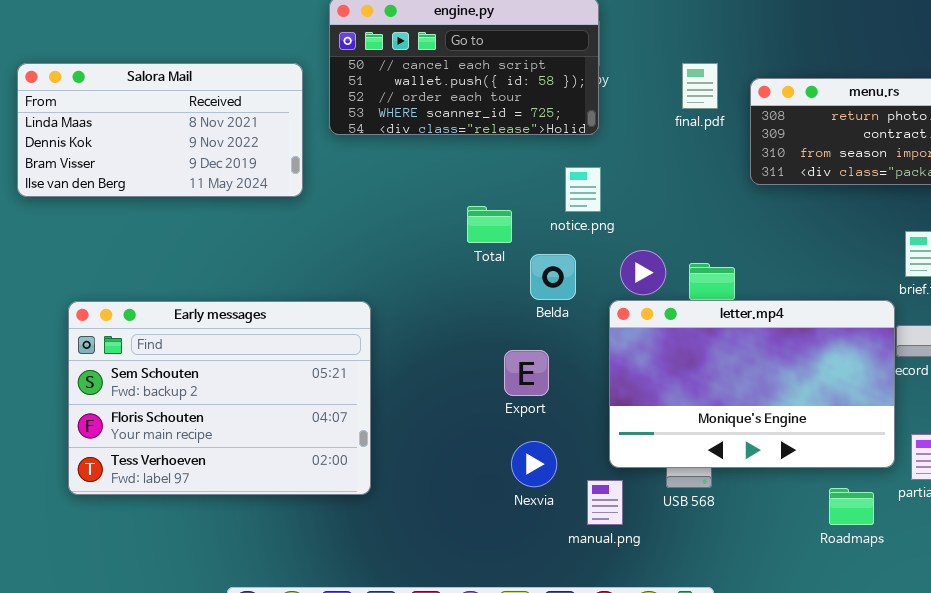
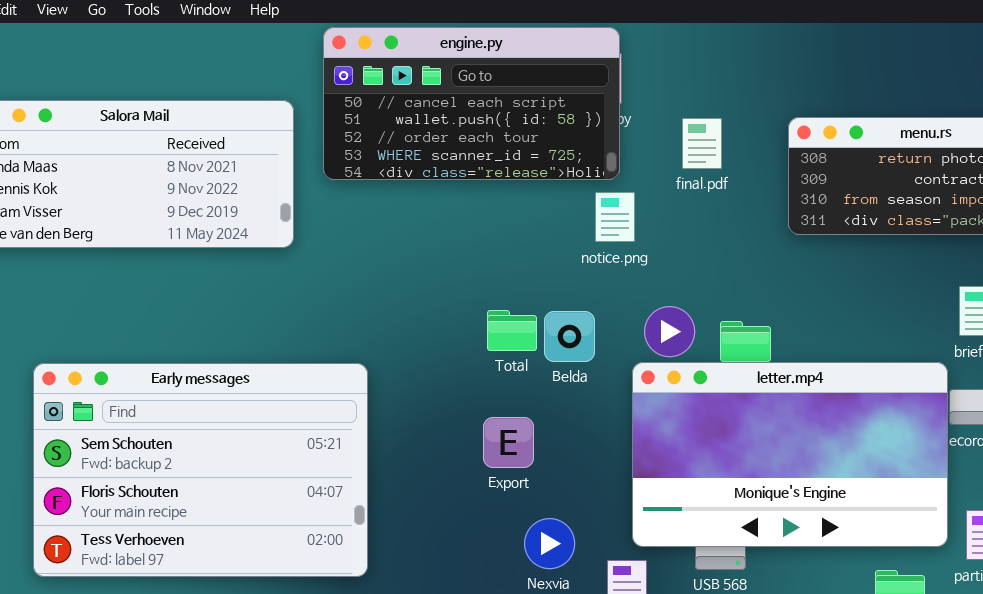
final.pdf: [682,63,718,109] -> [682,118,722,169], moved
notice.png: [565,167,601,212] -> [595,192,635,242], moved
Total: [467,206,512,243] -> [487,310,537,351], moved
Export: [504,350,549,396] -> [483,417,534,468], moved

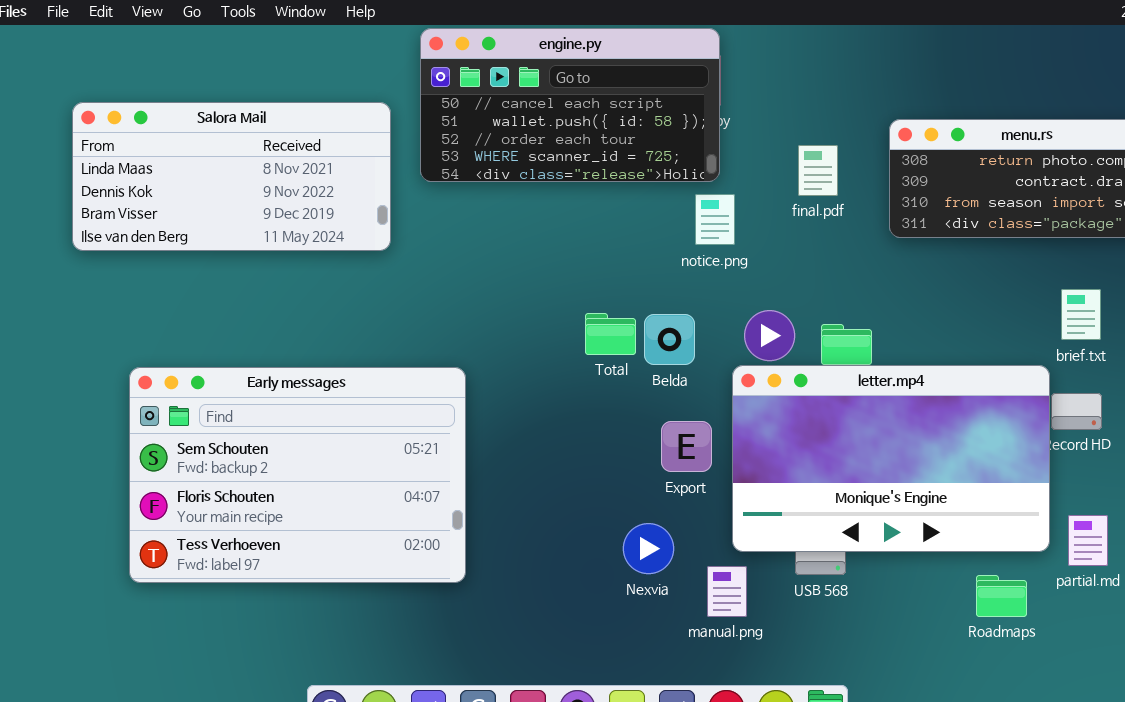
final.pdf: [682,118,722,169] -> [798,145,838,196], moved
Export: [483,417,534,468] -> [661,421,712,472], moved

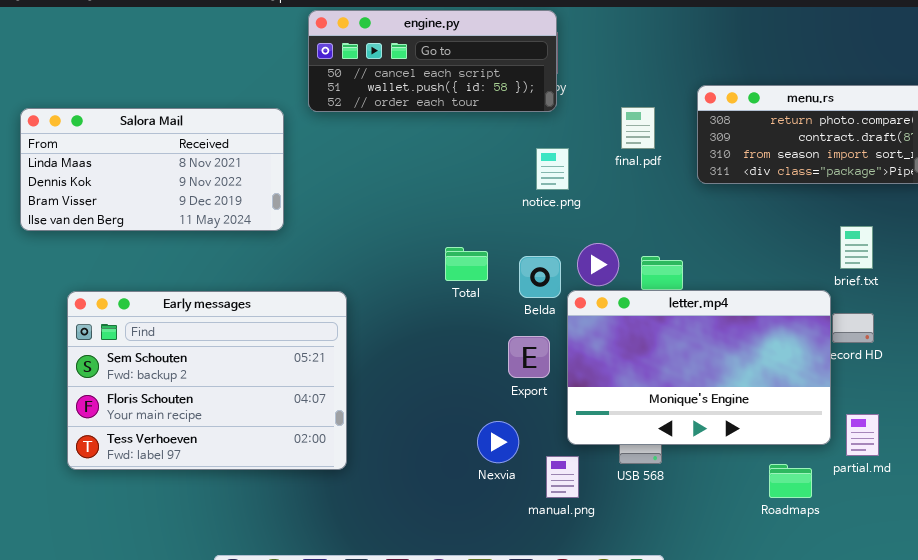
engine.py: [420,28,720,182] -> [308,10,557,112], resized
Salora Mail: [72,102,391,251] -> [20,108,284,231], moved
Belda: [644,314,695,365] -> [519,256,561,298], moved

